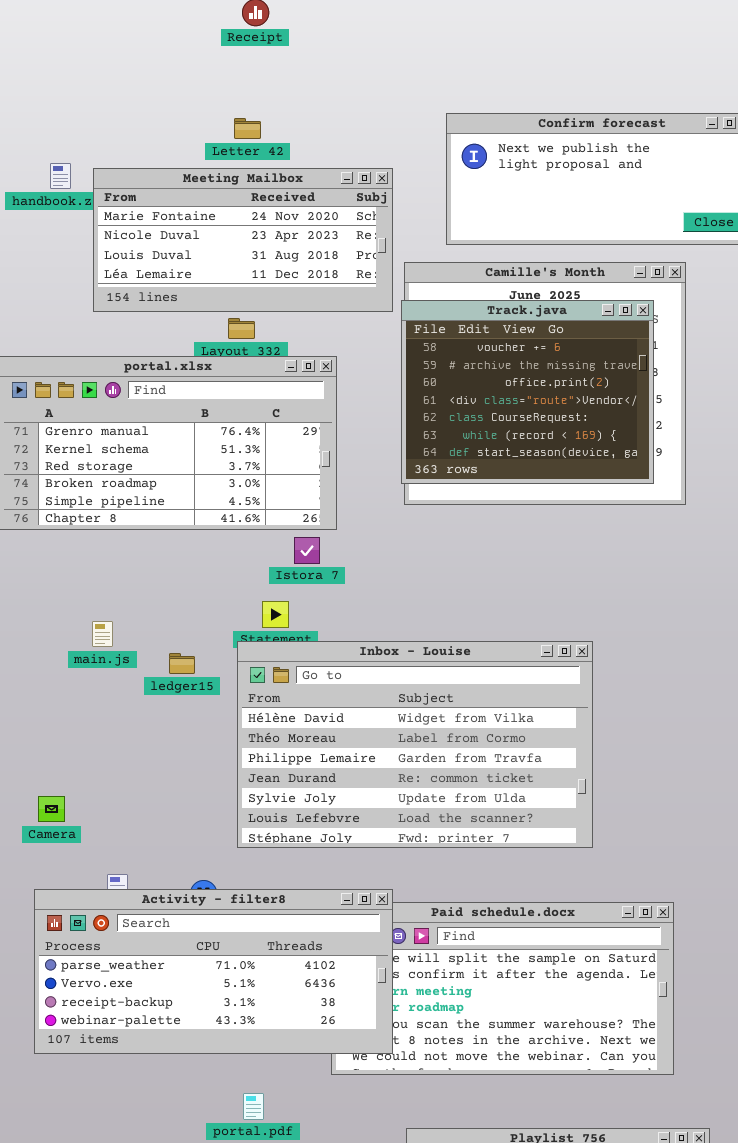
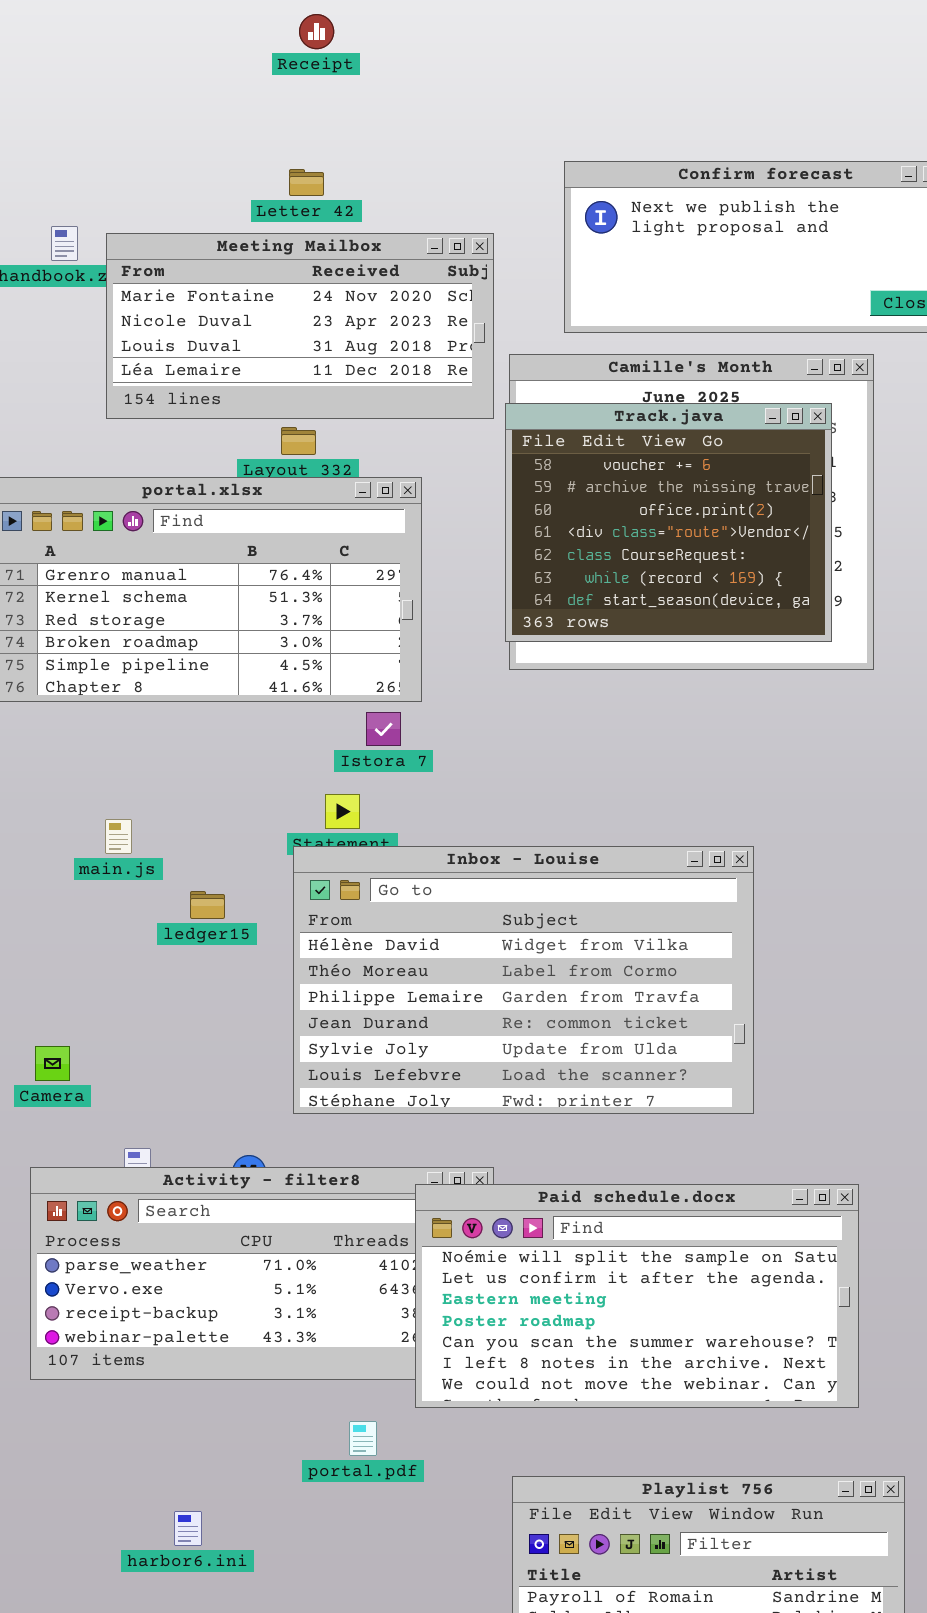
ledger15: [169,653,195,674] -> [190,891,225,919], moved
Paid schedule.docx: [331,902,674,1075] -> [415,1184,859,1408], raised
portal.pdf: [243,1093,264,1120] -> [349,1421,377,1456], moved

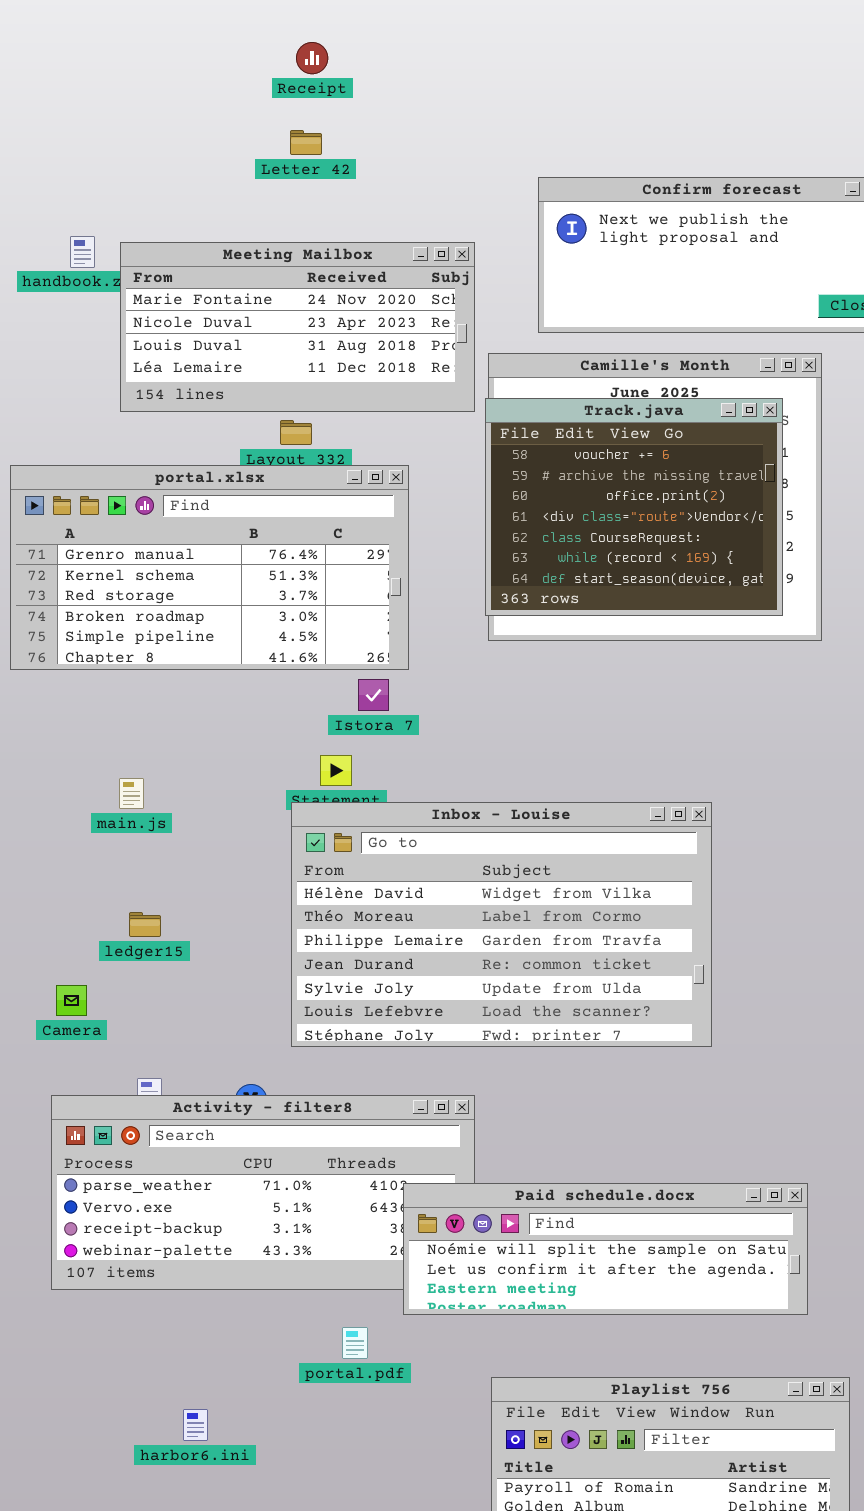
Letter 42: [289,169,324,196] -> [290,130,322,155], moved
ledger15: [190,891,225,919] -> [129,912,161,937], moved
Paid schedule.docx: [415,1184,859,1408] -> [403,1183,808,1315], resized

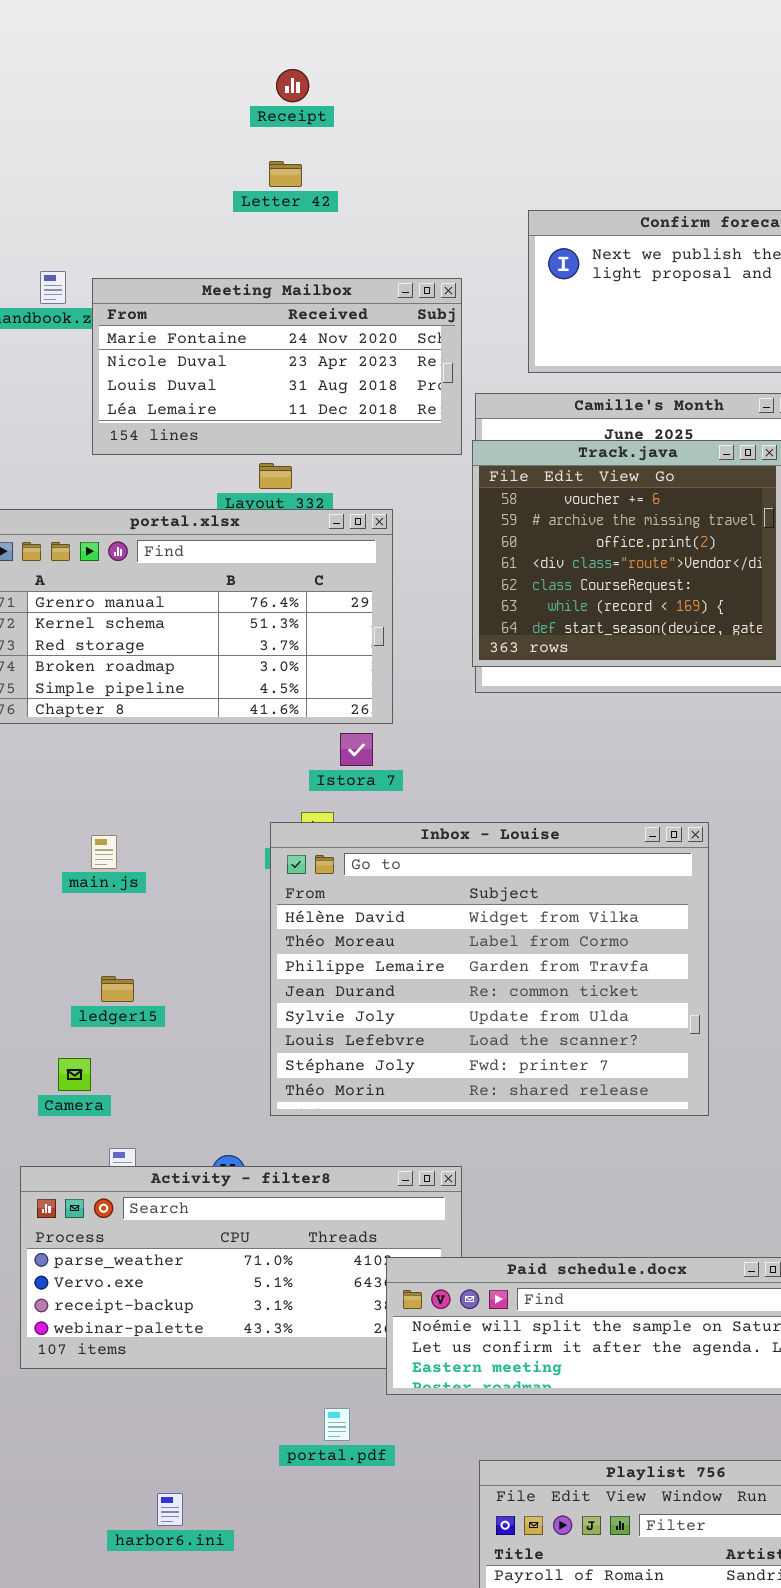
Inbox - Louise: [291,802,712,1047] -> [270,822,709,1116], resized
Camera: [56,985,87,1016] -> [58,1058,91,1091], moved

